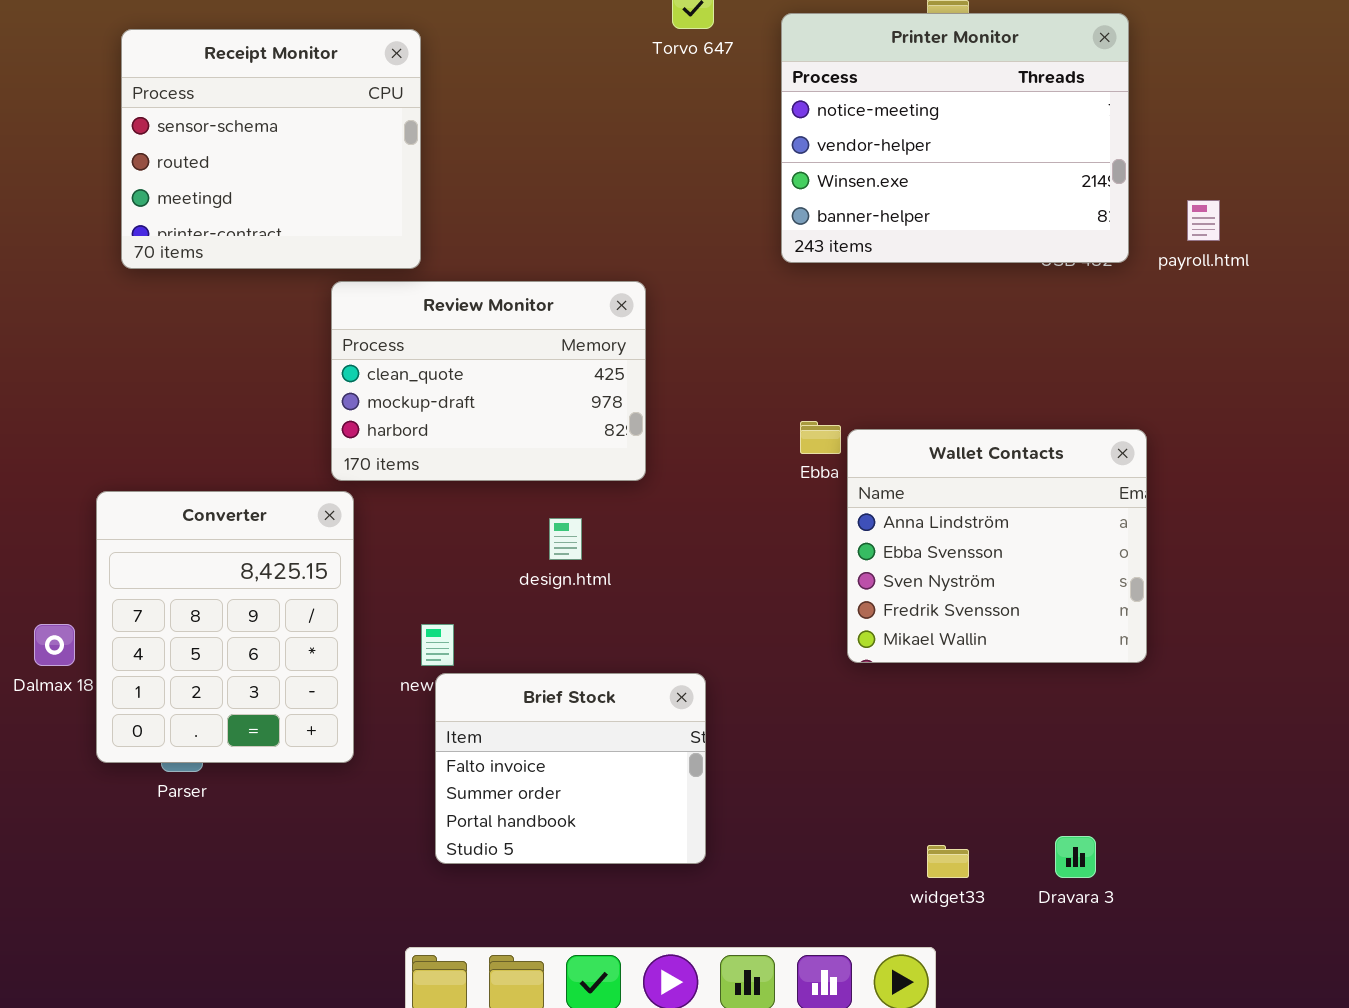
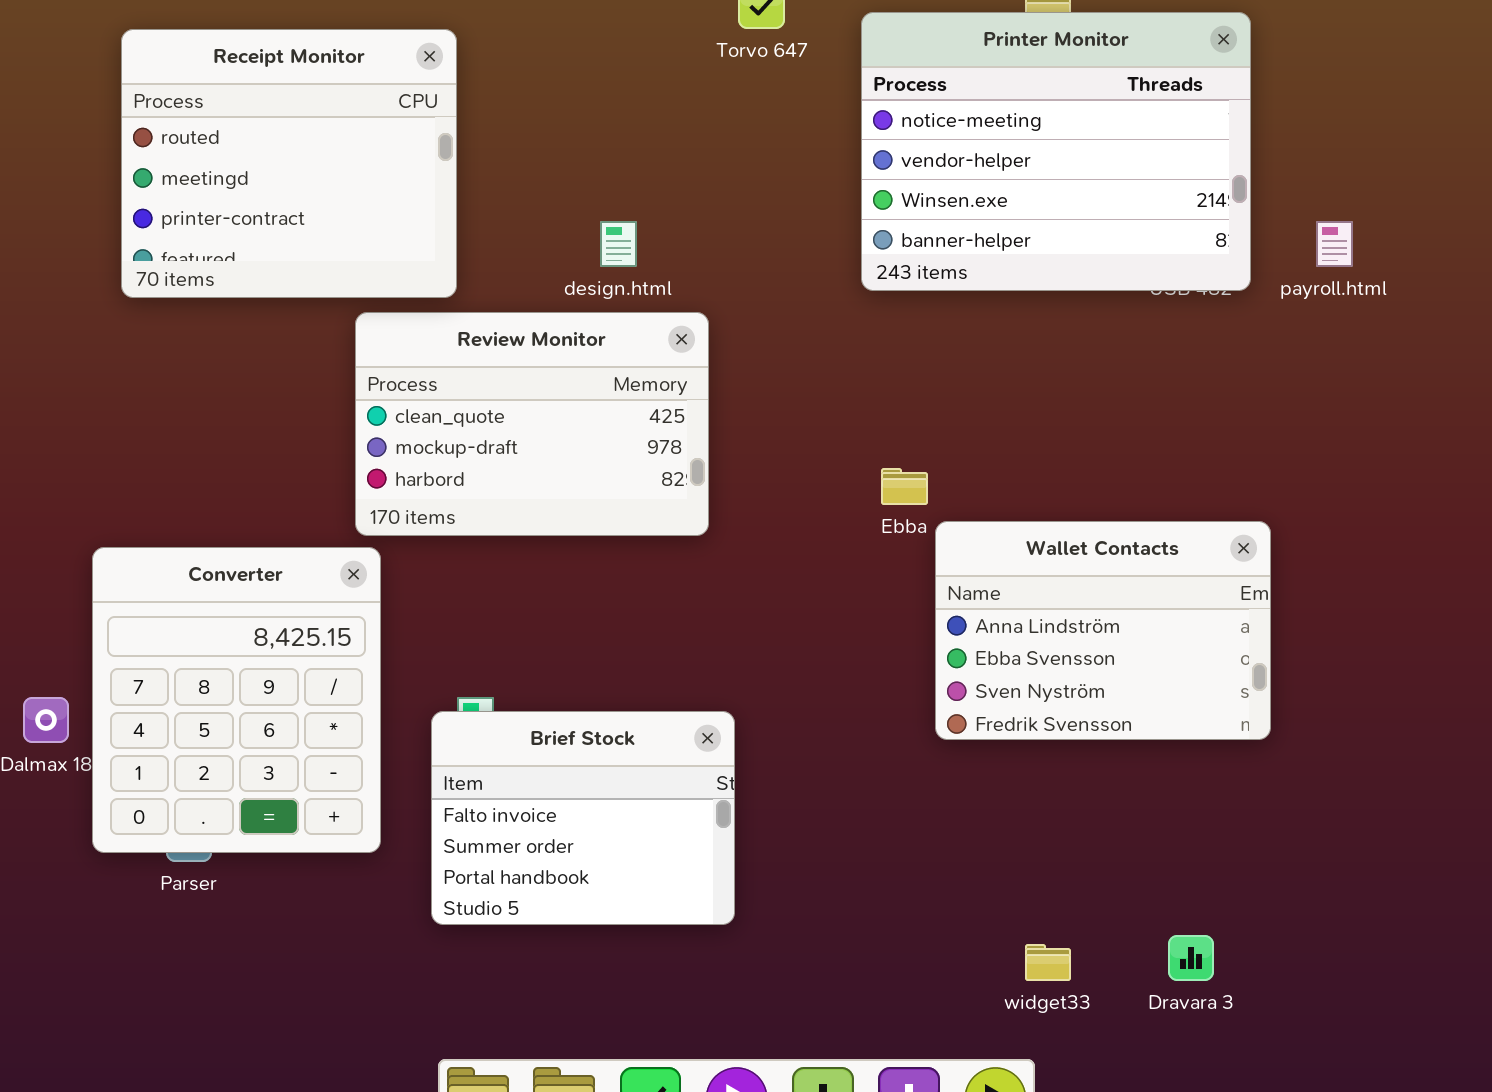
Receipt Monitor: [121,29,421,269] -> [121,29,457,298], scrolled down 1 row
Wallet Contacts: [847,429,1147,663] -> [935,521,1271,740], resized
design.html: [549,518,582,560] -> [600,221,637,267], moved
Brief Stock: [435,673,706,864] -> [431,711,735,925], moved

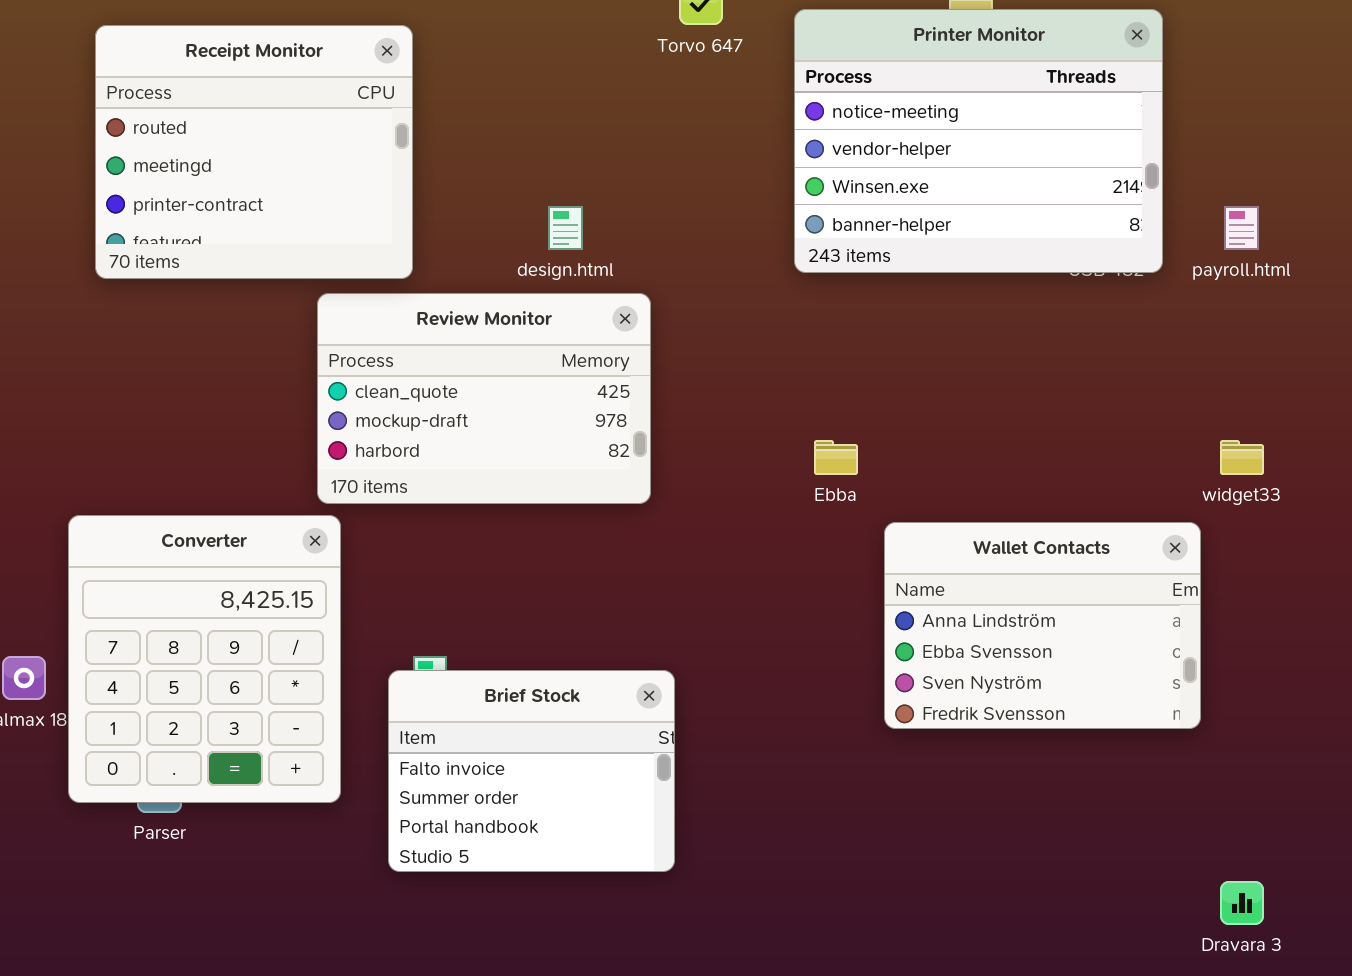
Wallet Contacts: [935,521,1271,740] -> [884,522,1201,729], moved
Dravara 3: [1168,935,1214,981] -> [1220,881,1264,925], moved
widget33: [1025,944,1071,981] -> [1220,440,1264,475], moved

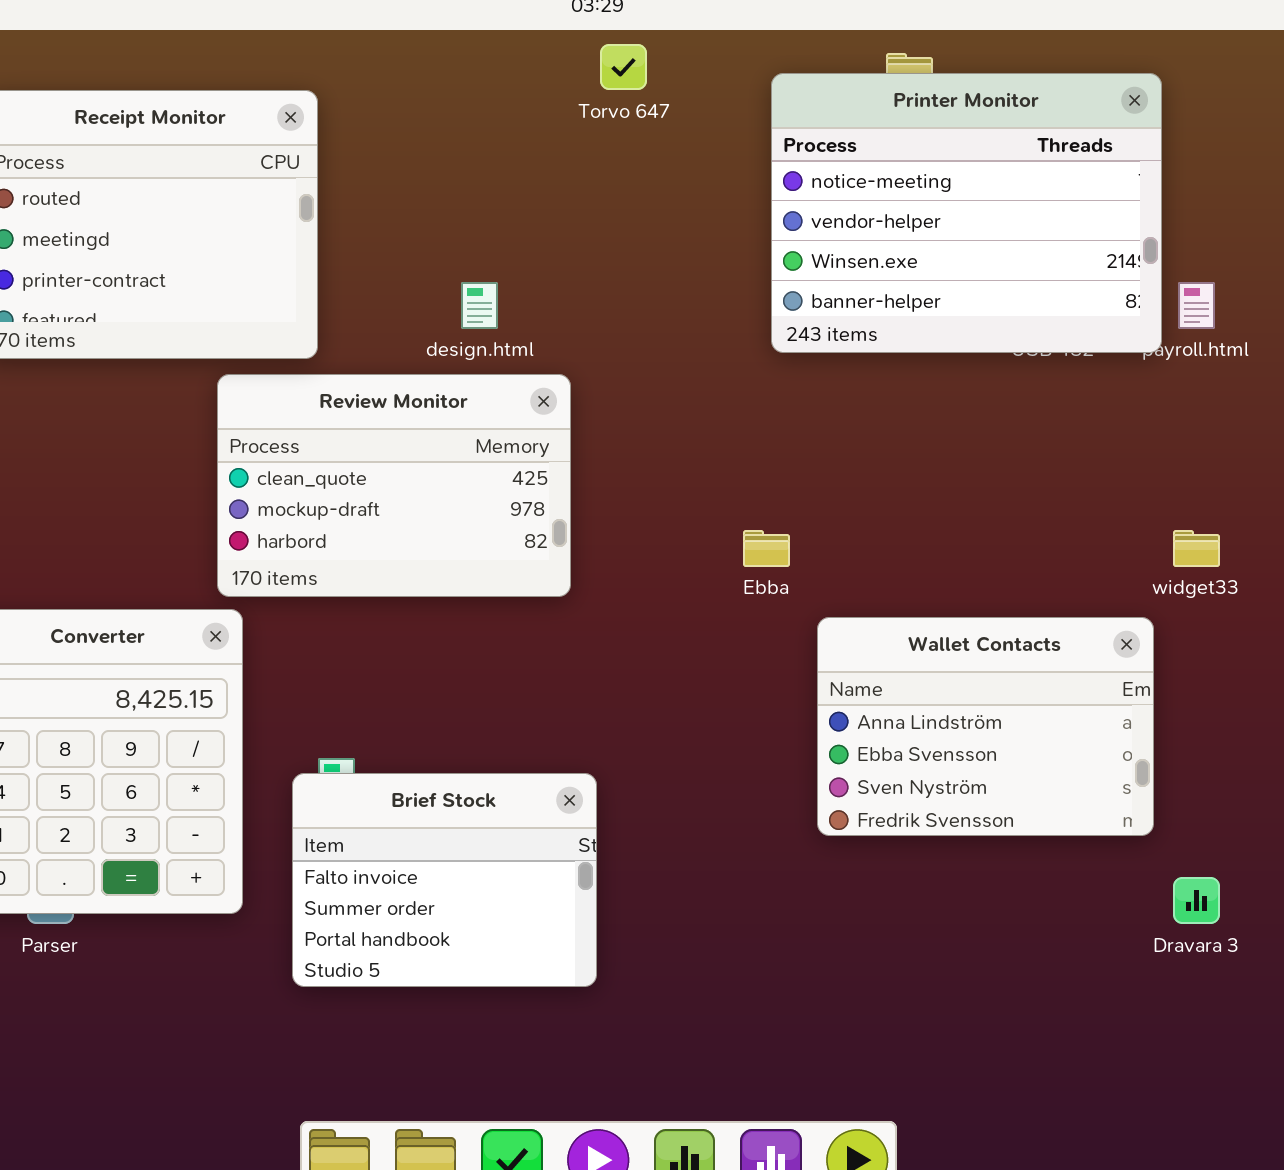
Printer Monitor: [794,9,1163,273] -> [771,73,1162,353], moved
Dravara 3: [1220,881,1264,925] -> [1173,877,1220,924], moved

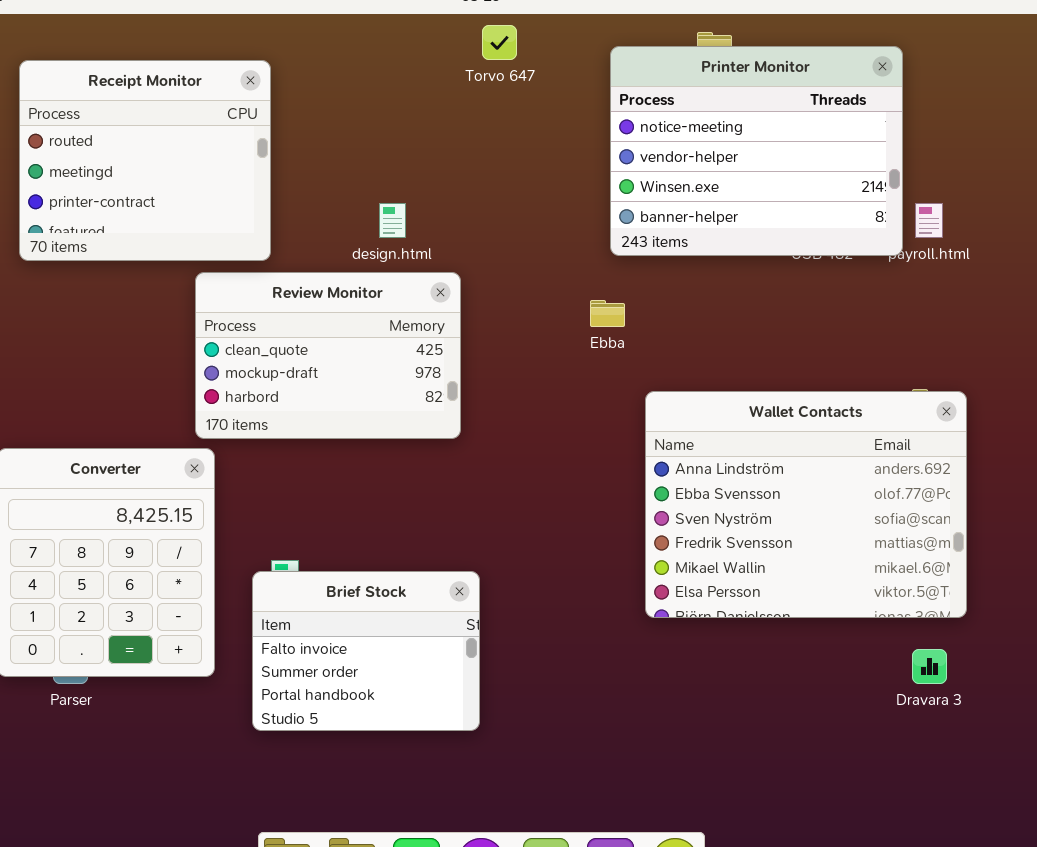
Ebba: [743,530,790,567] -> [590,300,625,327], moved
Wallet Contacts: [817,617,1154,836] -> [645,391,967,618], resized

